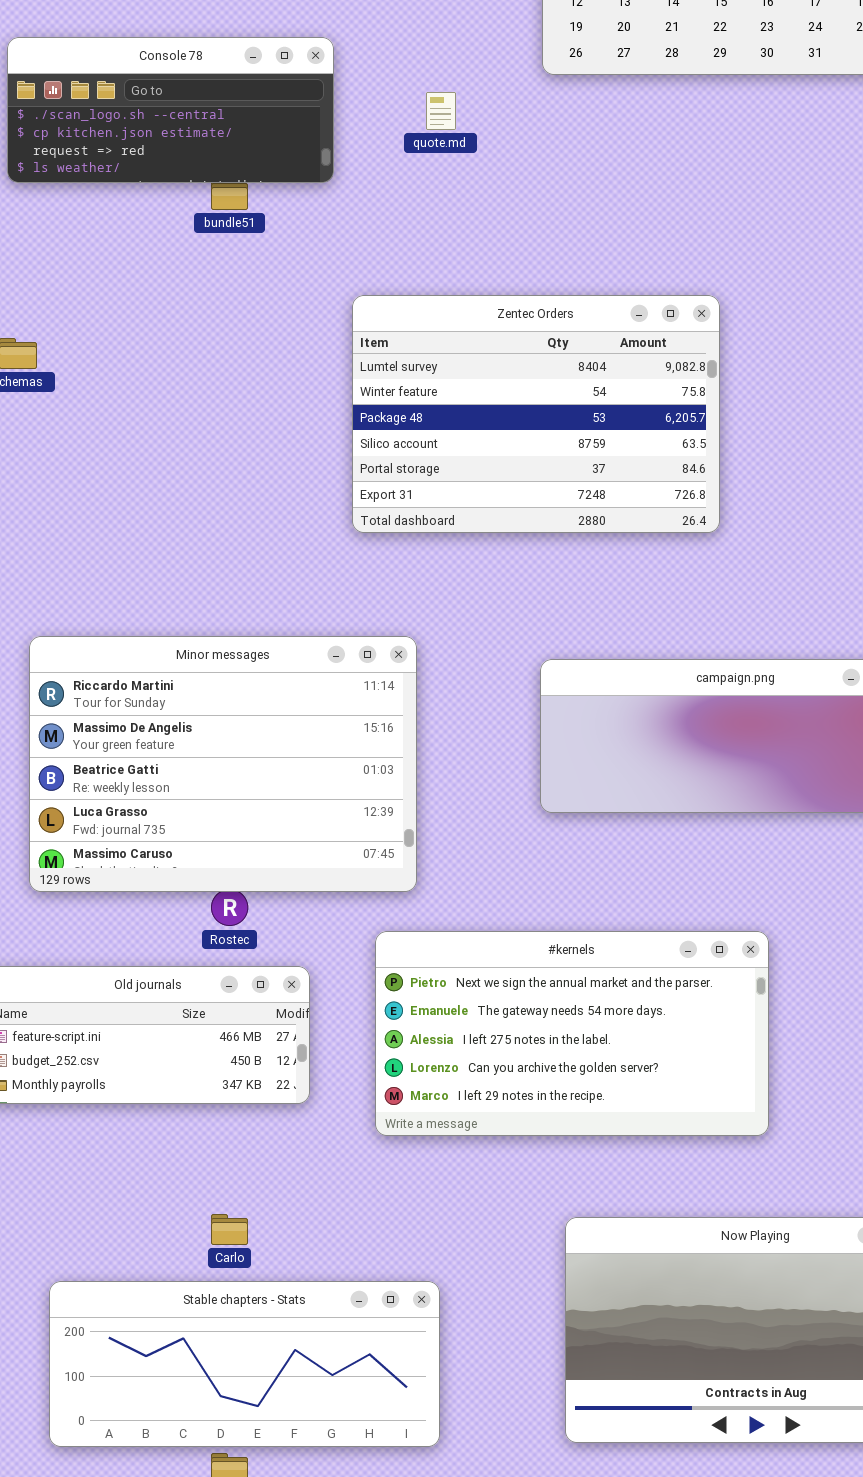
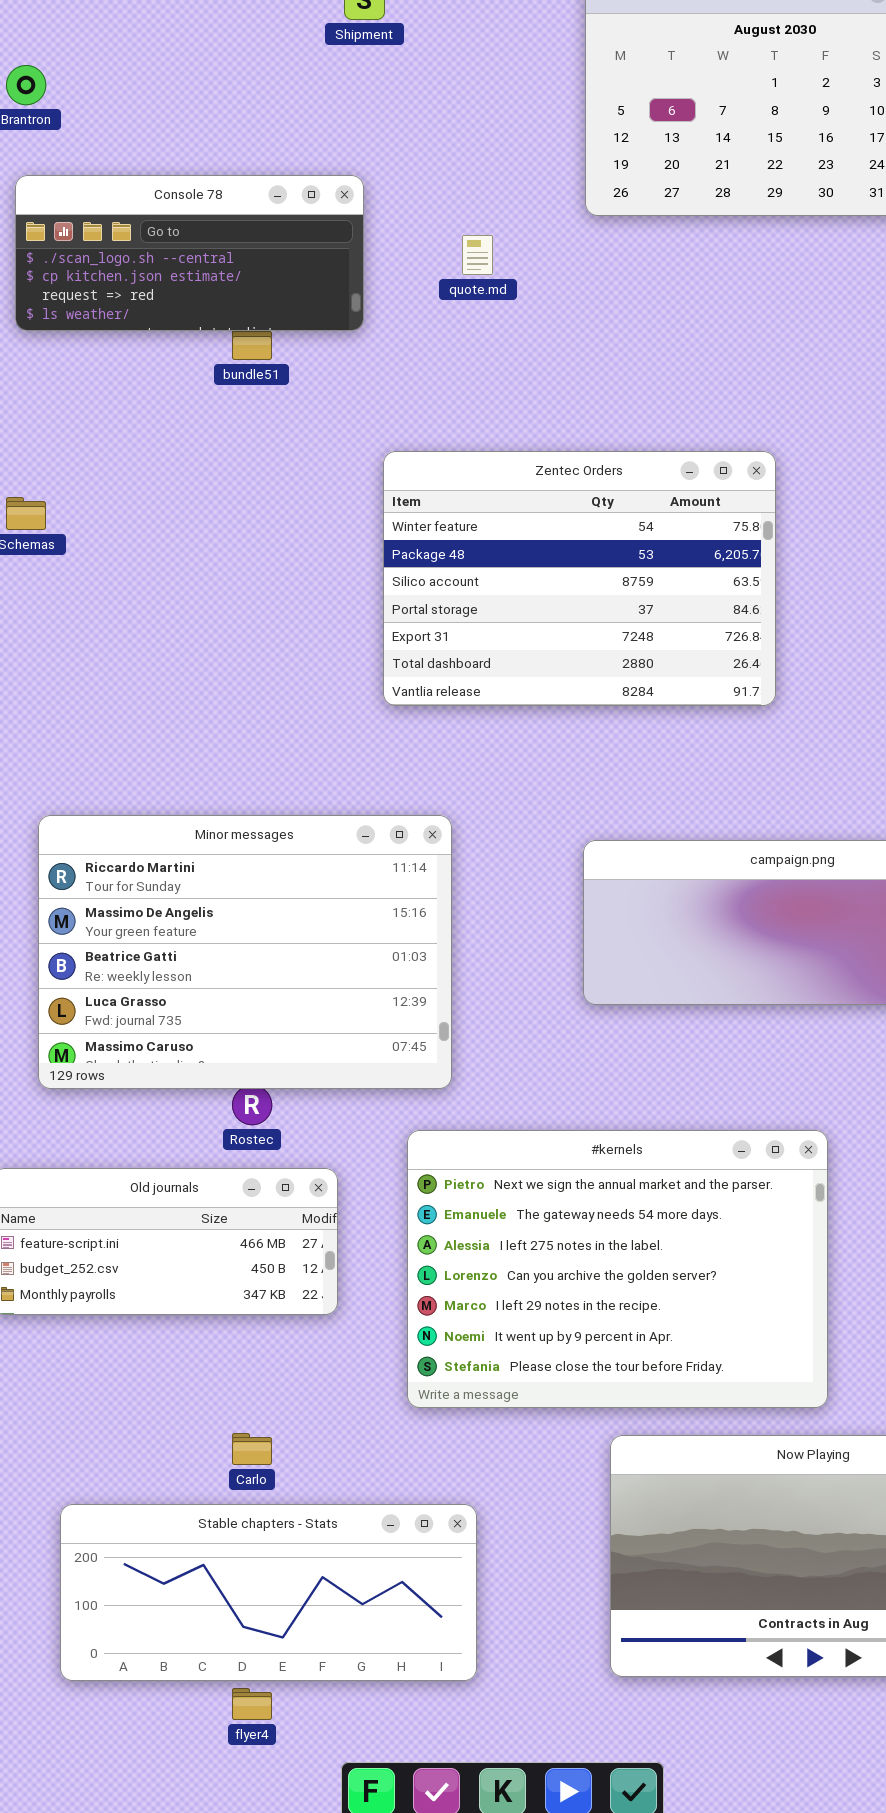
Zentec Orders: [352,295,720,533] -> [383,451,776,706], scrolled down 1 row
#kernels: [375,931,769,1136] -> [407,1130,828,1408], resized

